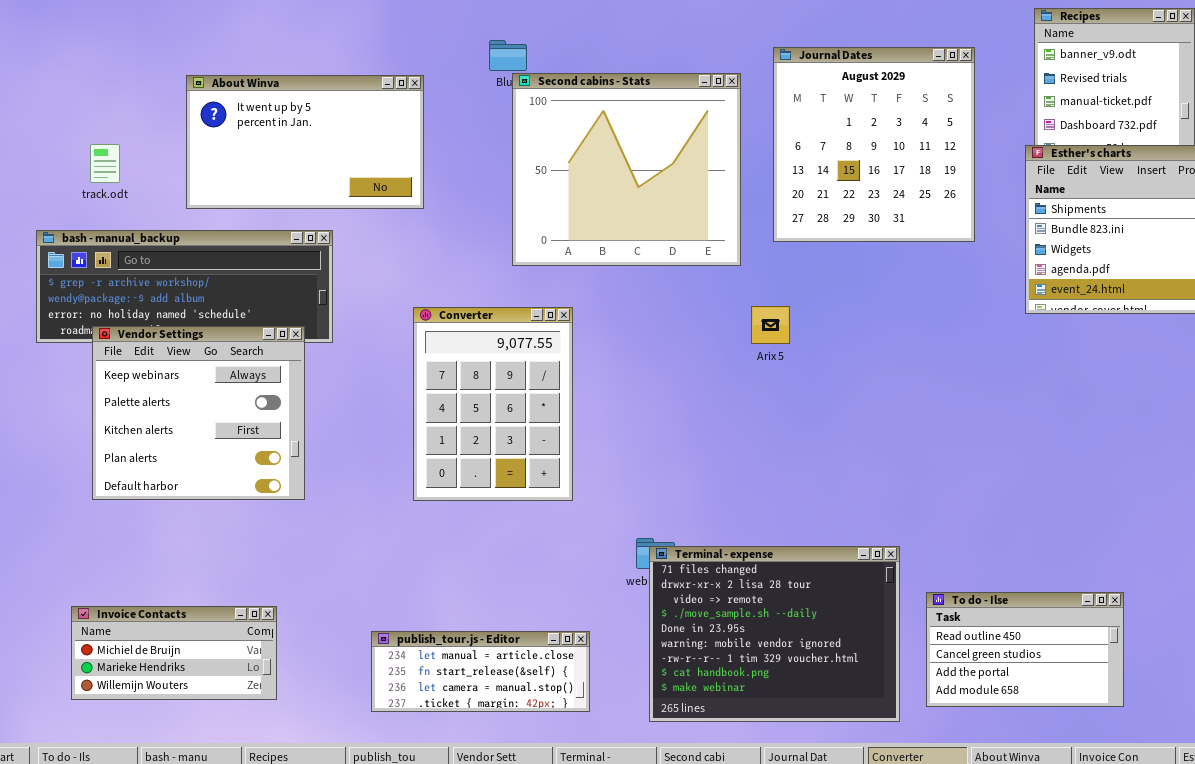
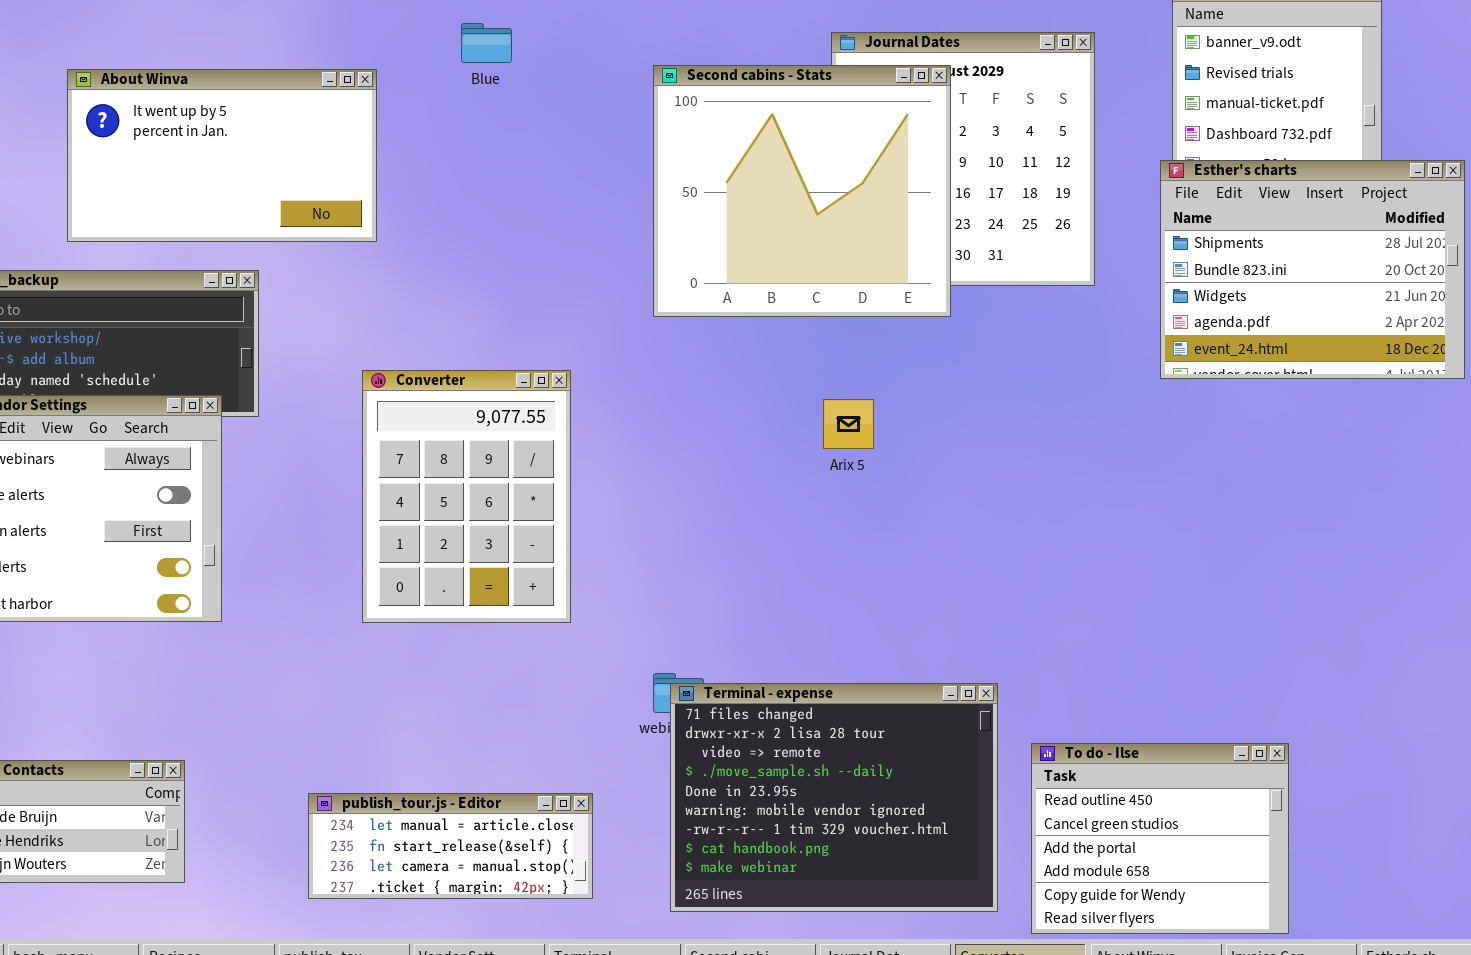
Second cabins - Stats: [512,73,741,266] -> [653,65,951,317], moved
Arix 5: [751,306,790,344] -> [823,399,874,449], moved
To do - Ilse: [926,592,1124,707] -> [1031,743,1289,934], resized

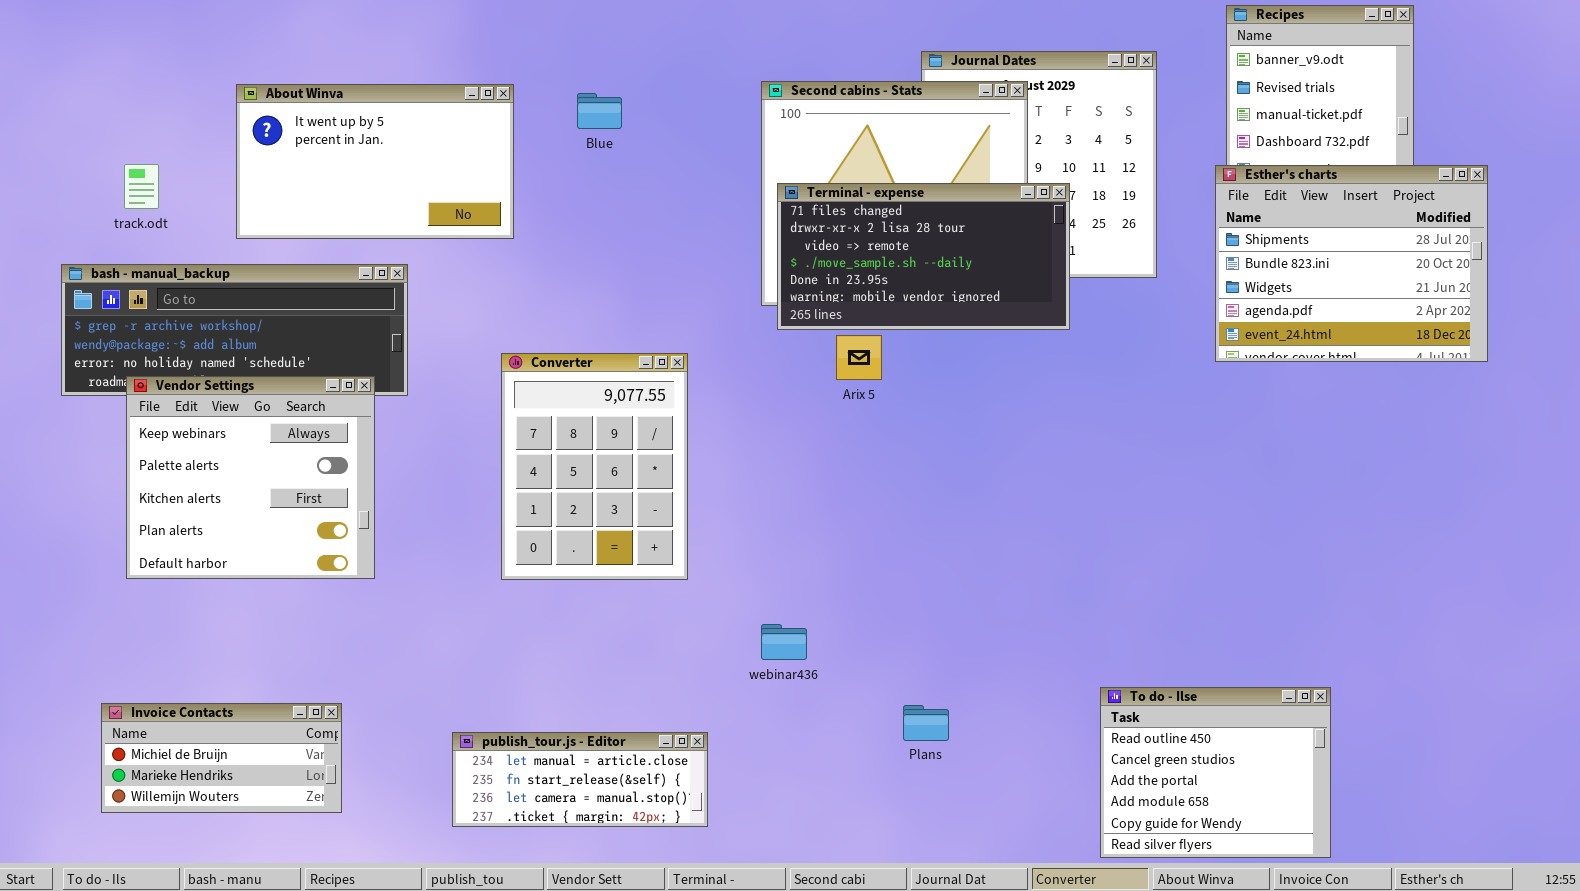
Blue: [461,23,512,63] -> [577,93,622,129], moved
Arix 5: [823,399,874,449] -> [836,335,882,380], moved
Terminal - expense: [670,683,998,912] -> [777,183,1070,330], moved, resized

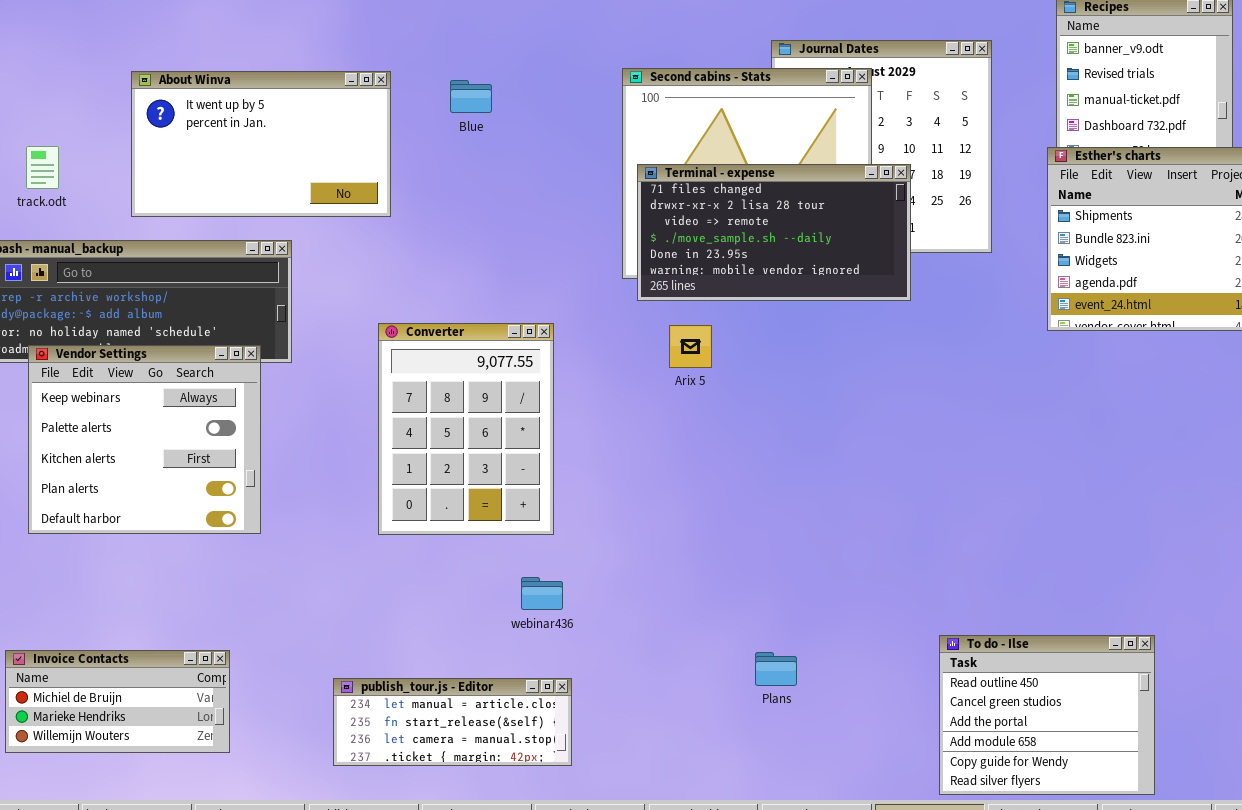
Arix 5: [836,335,882,380] -> [669,325,712,368], moved
webinar436: [761,624,807,660] -> [521,577,563,610], moved

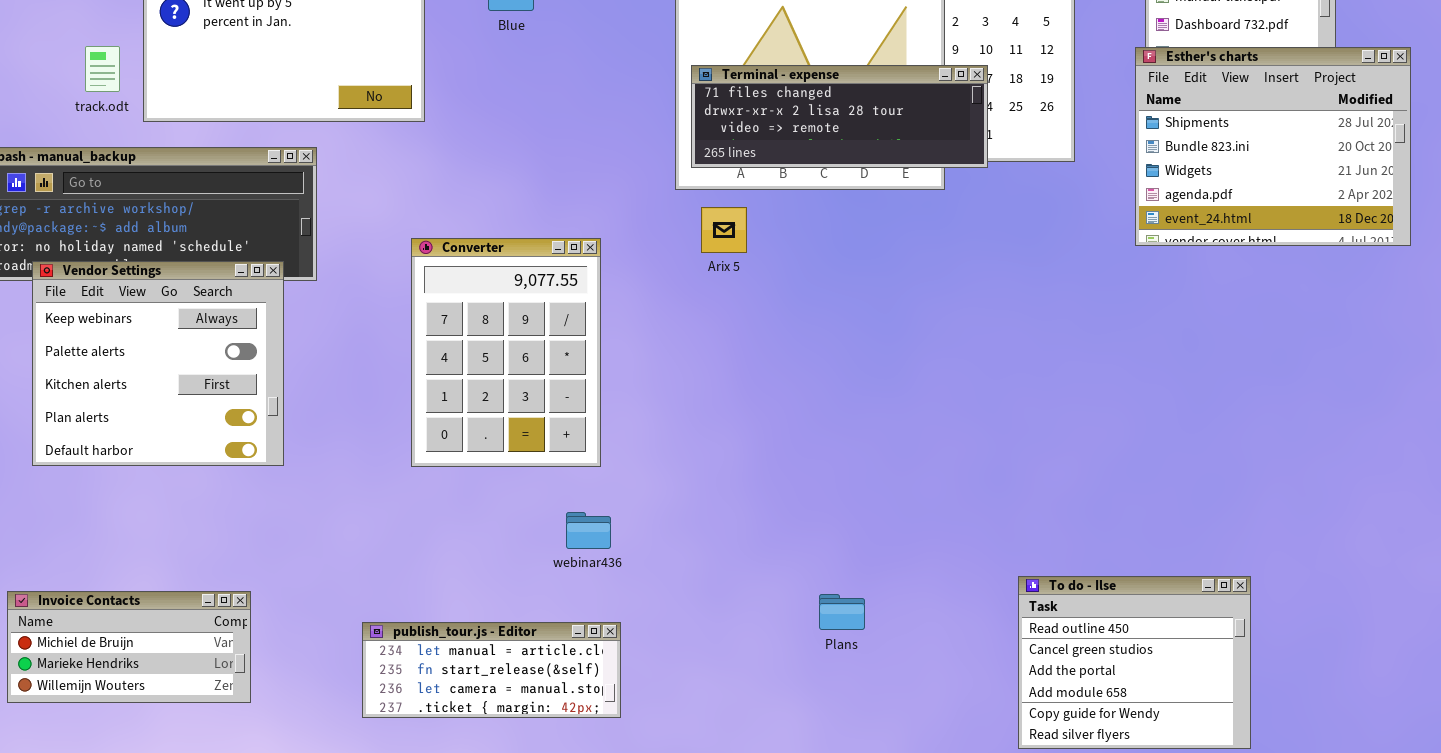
track.odt: [26,146,59,189] -> [85,46,120,92], moved
Terminal - expense: [637,164,911,301] -> [691,65,988,168], resized
Arix 5: [669,325,712,368] -> [701,207,747,253], moved

